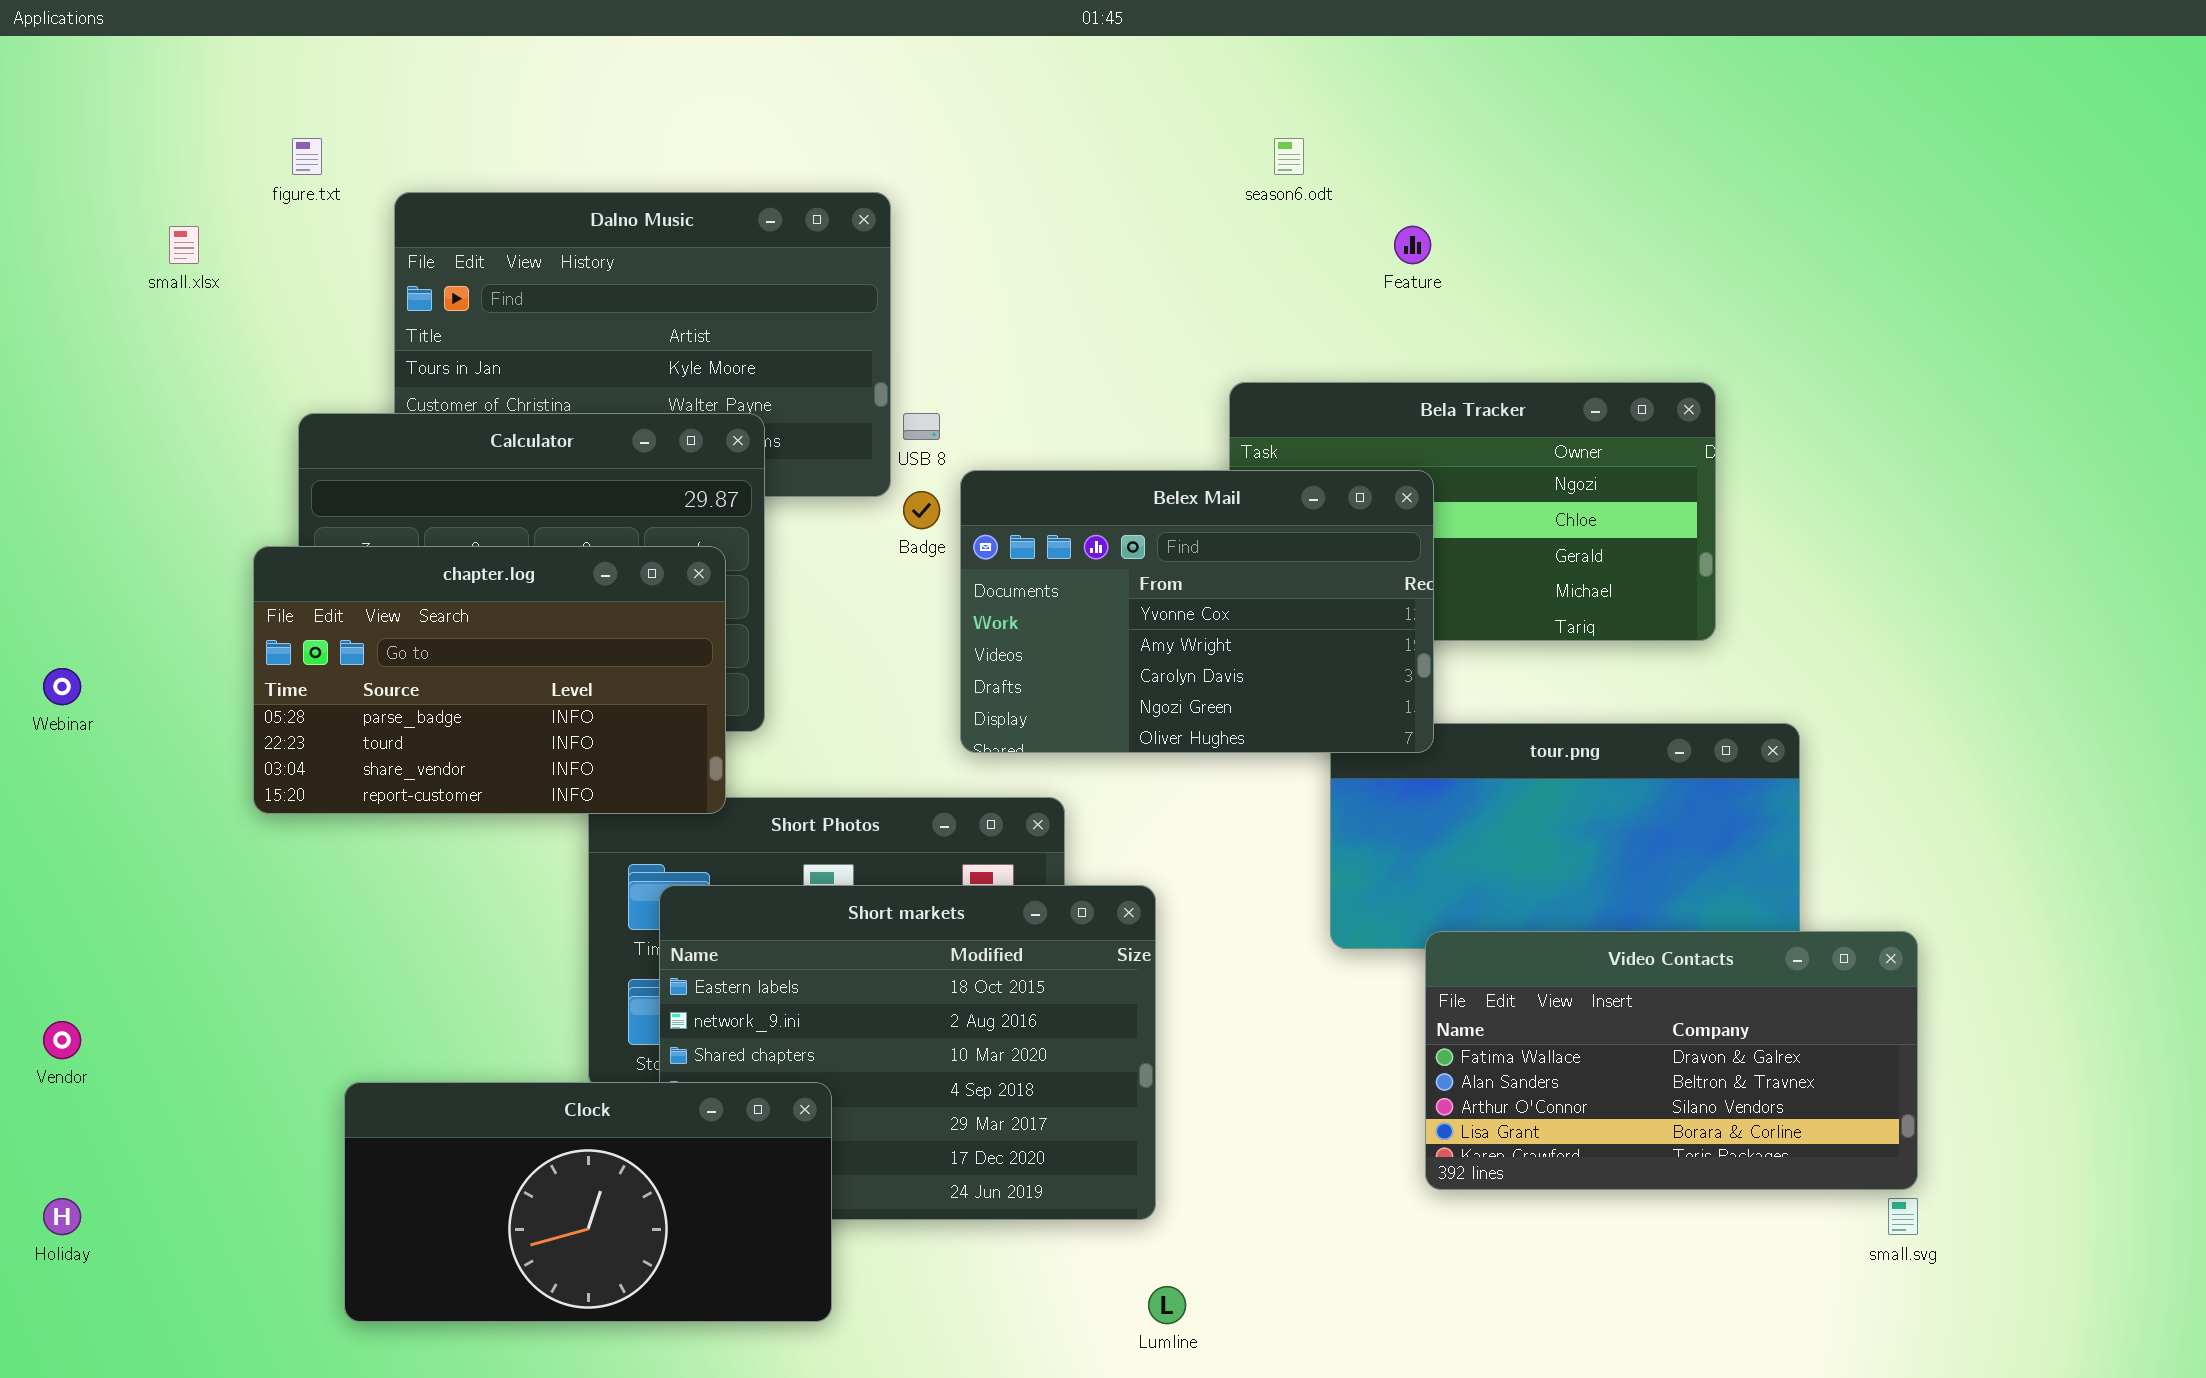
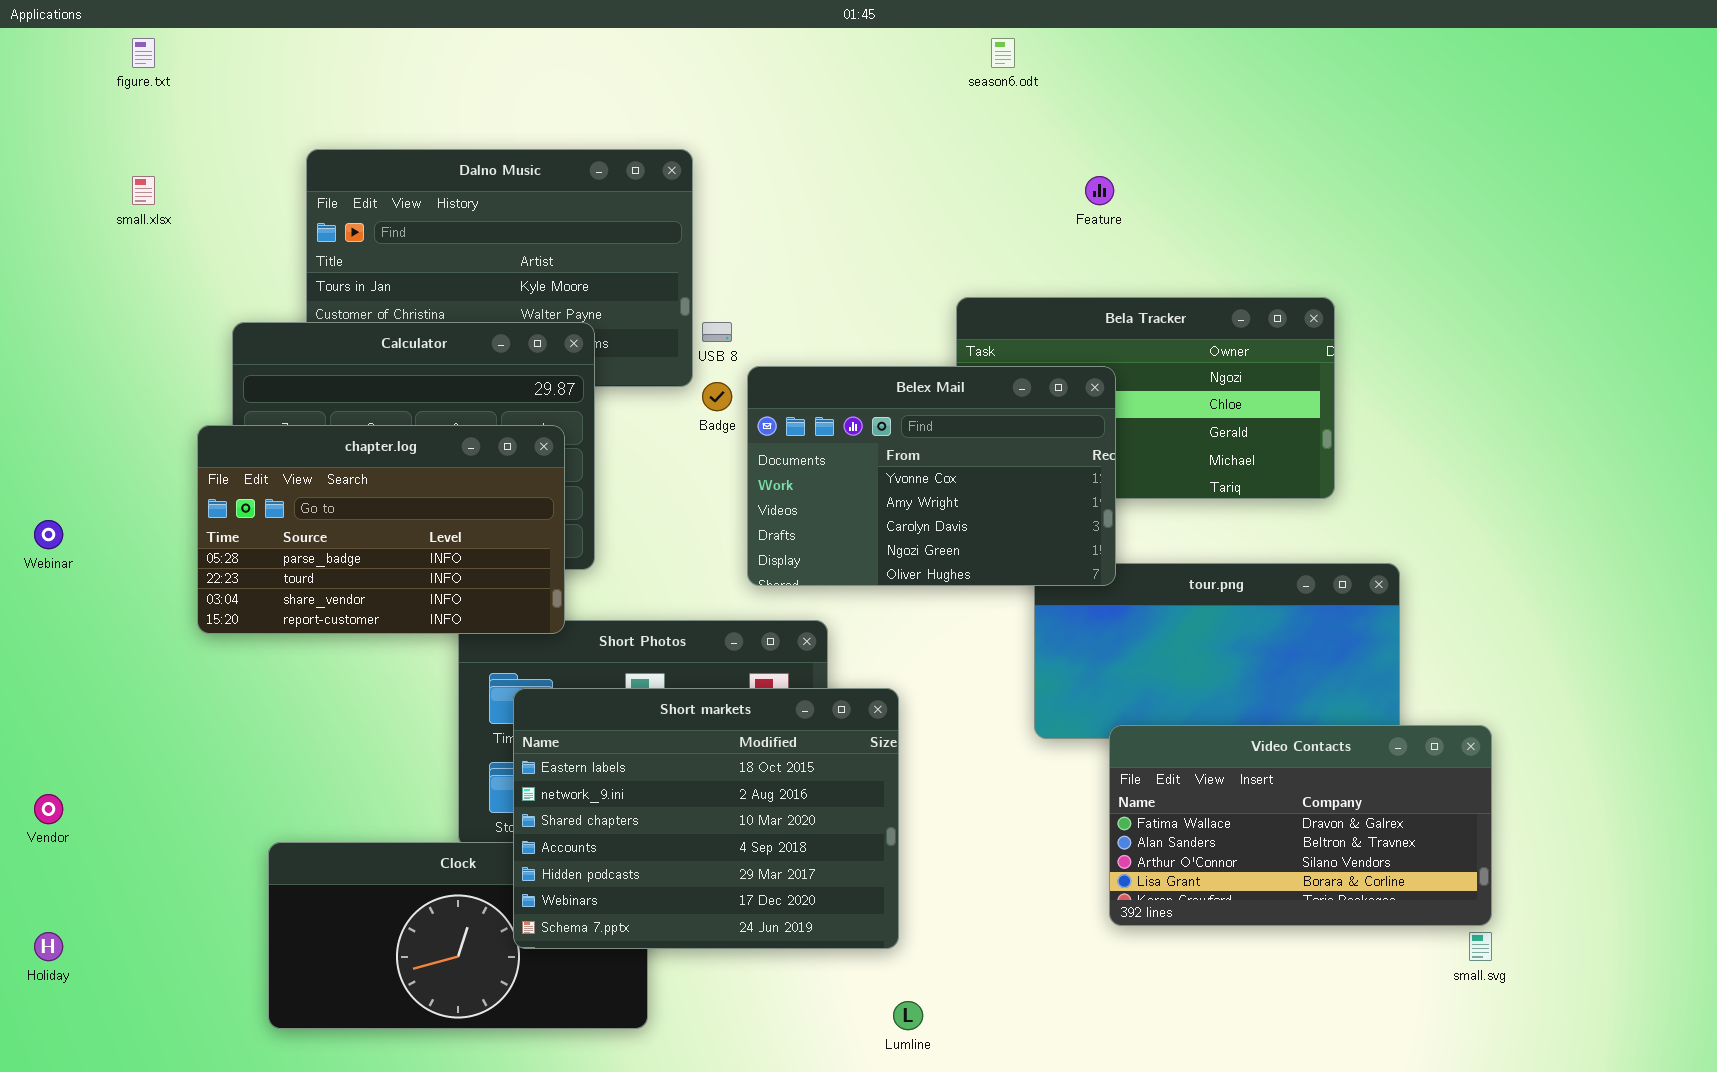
figure.txt: [292,138,322,175] -> [132,38,155,68], moved
season6.odt: [1274,138,1304,175] -> [991,38,1015,68], moved
Short markets: [659,885,1156,1220] -> [513,688,899,949], raised

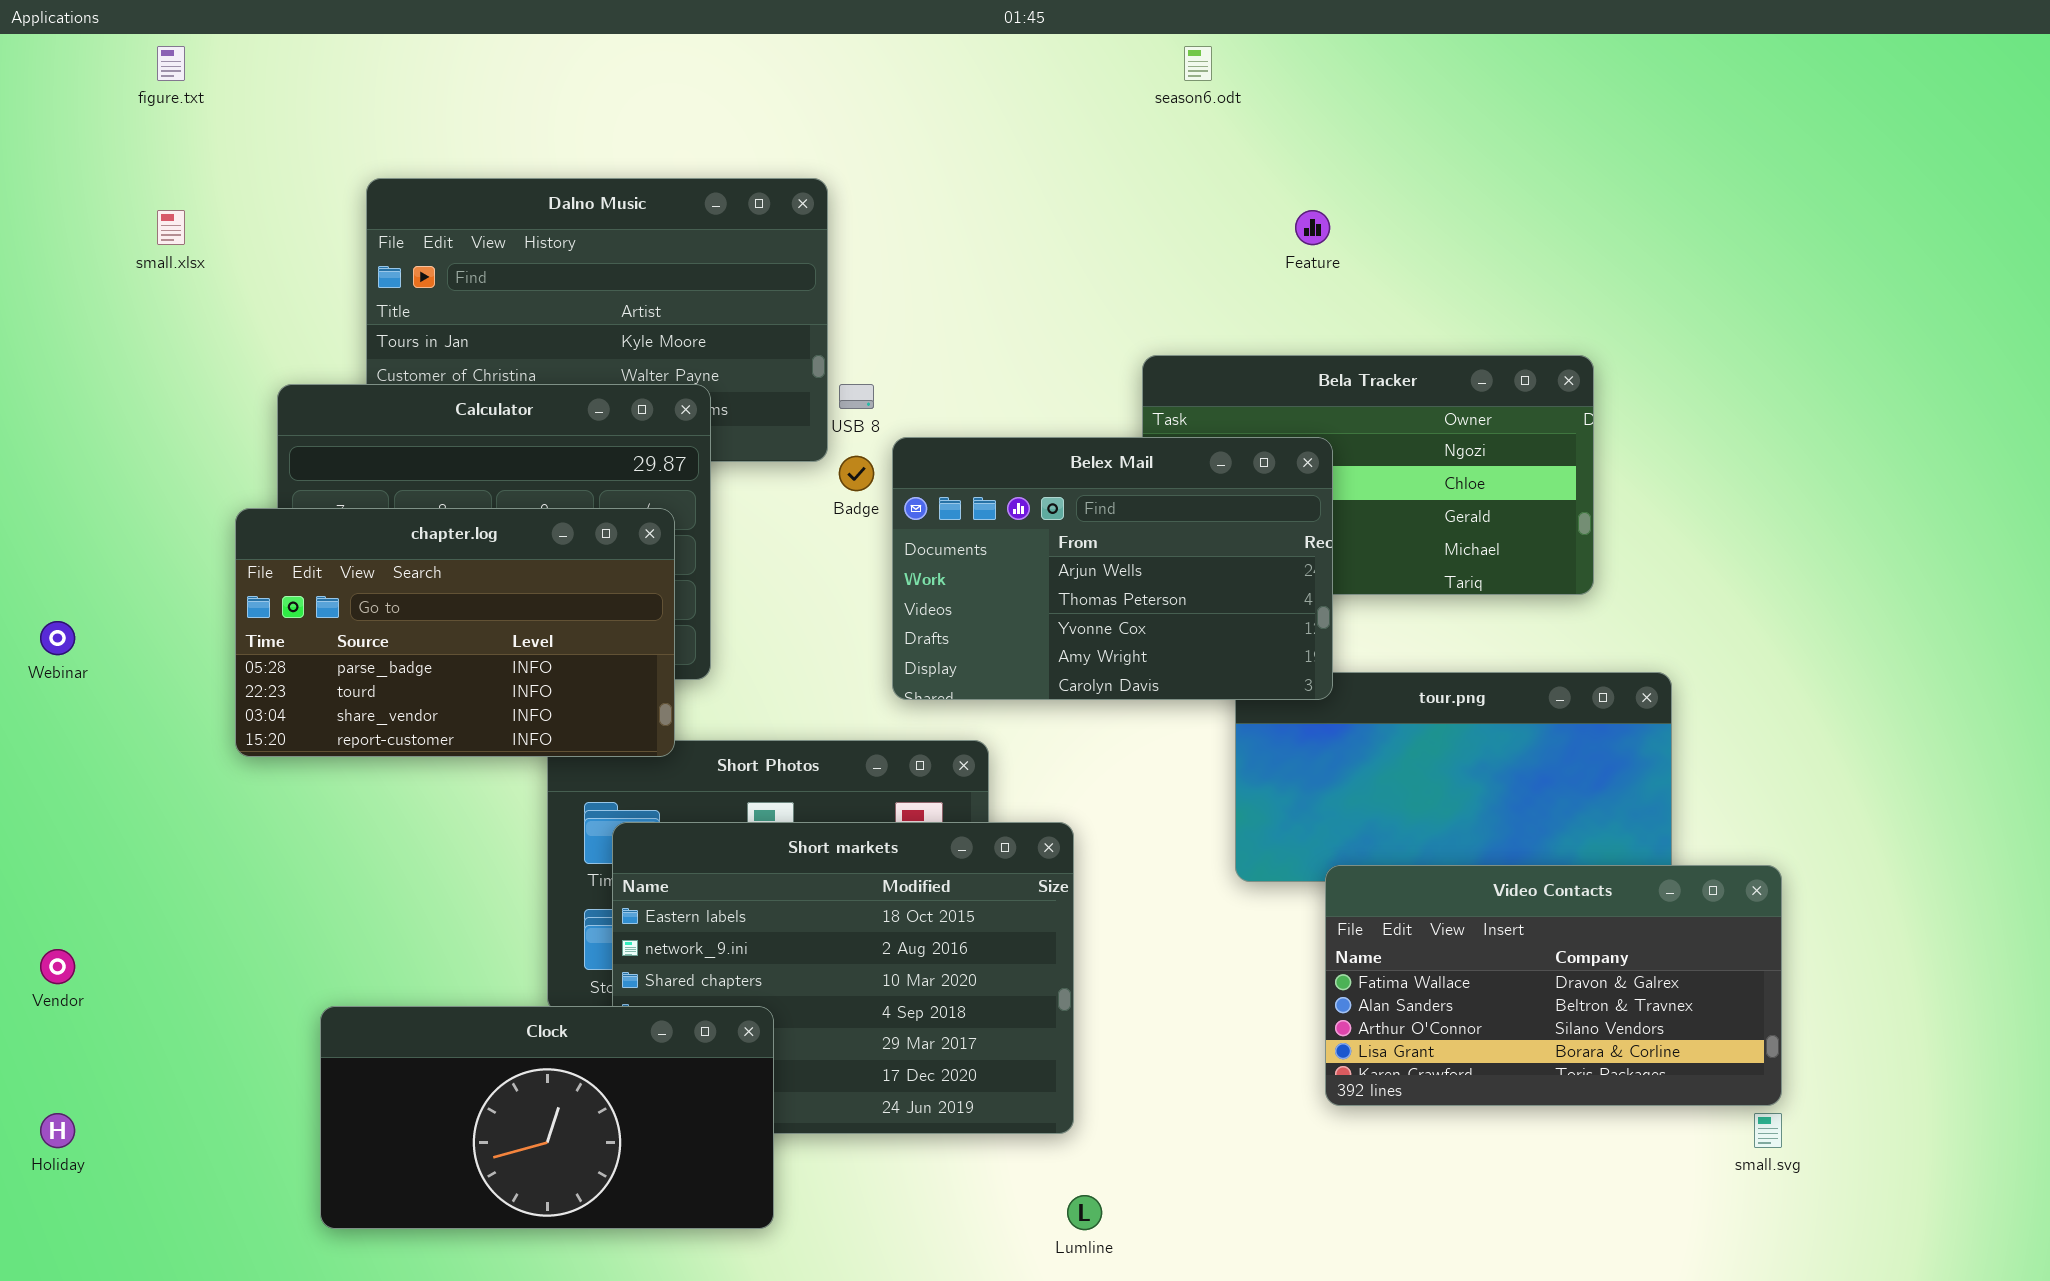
Belex Mail: [747,366,1116,586] -> [892,437,1333,700], scrolled up 2 rows
Clock: [268,842,648,1029] -> [320,1006,774,1229], raised

